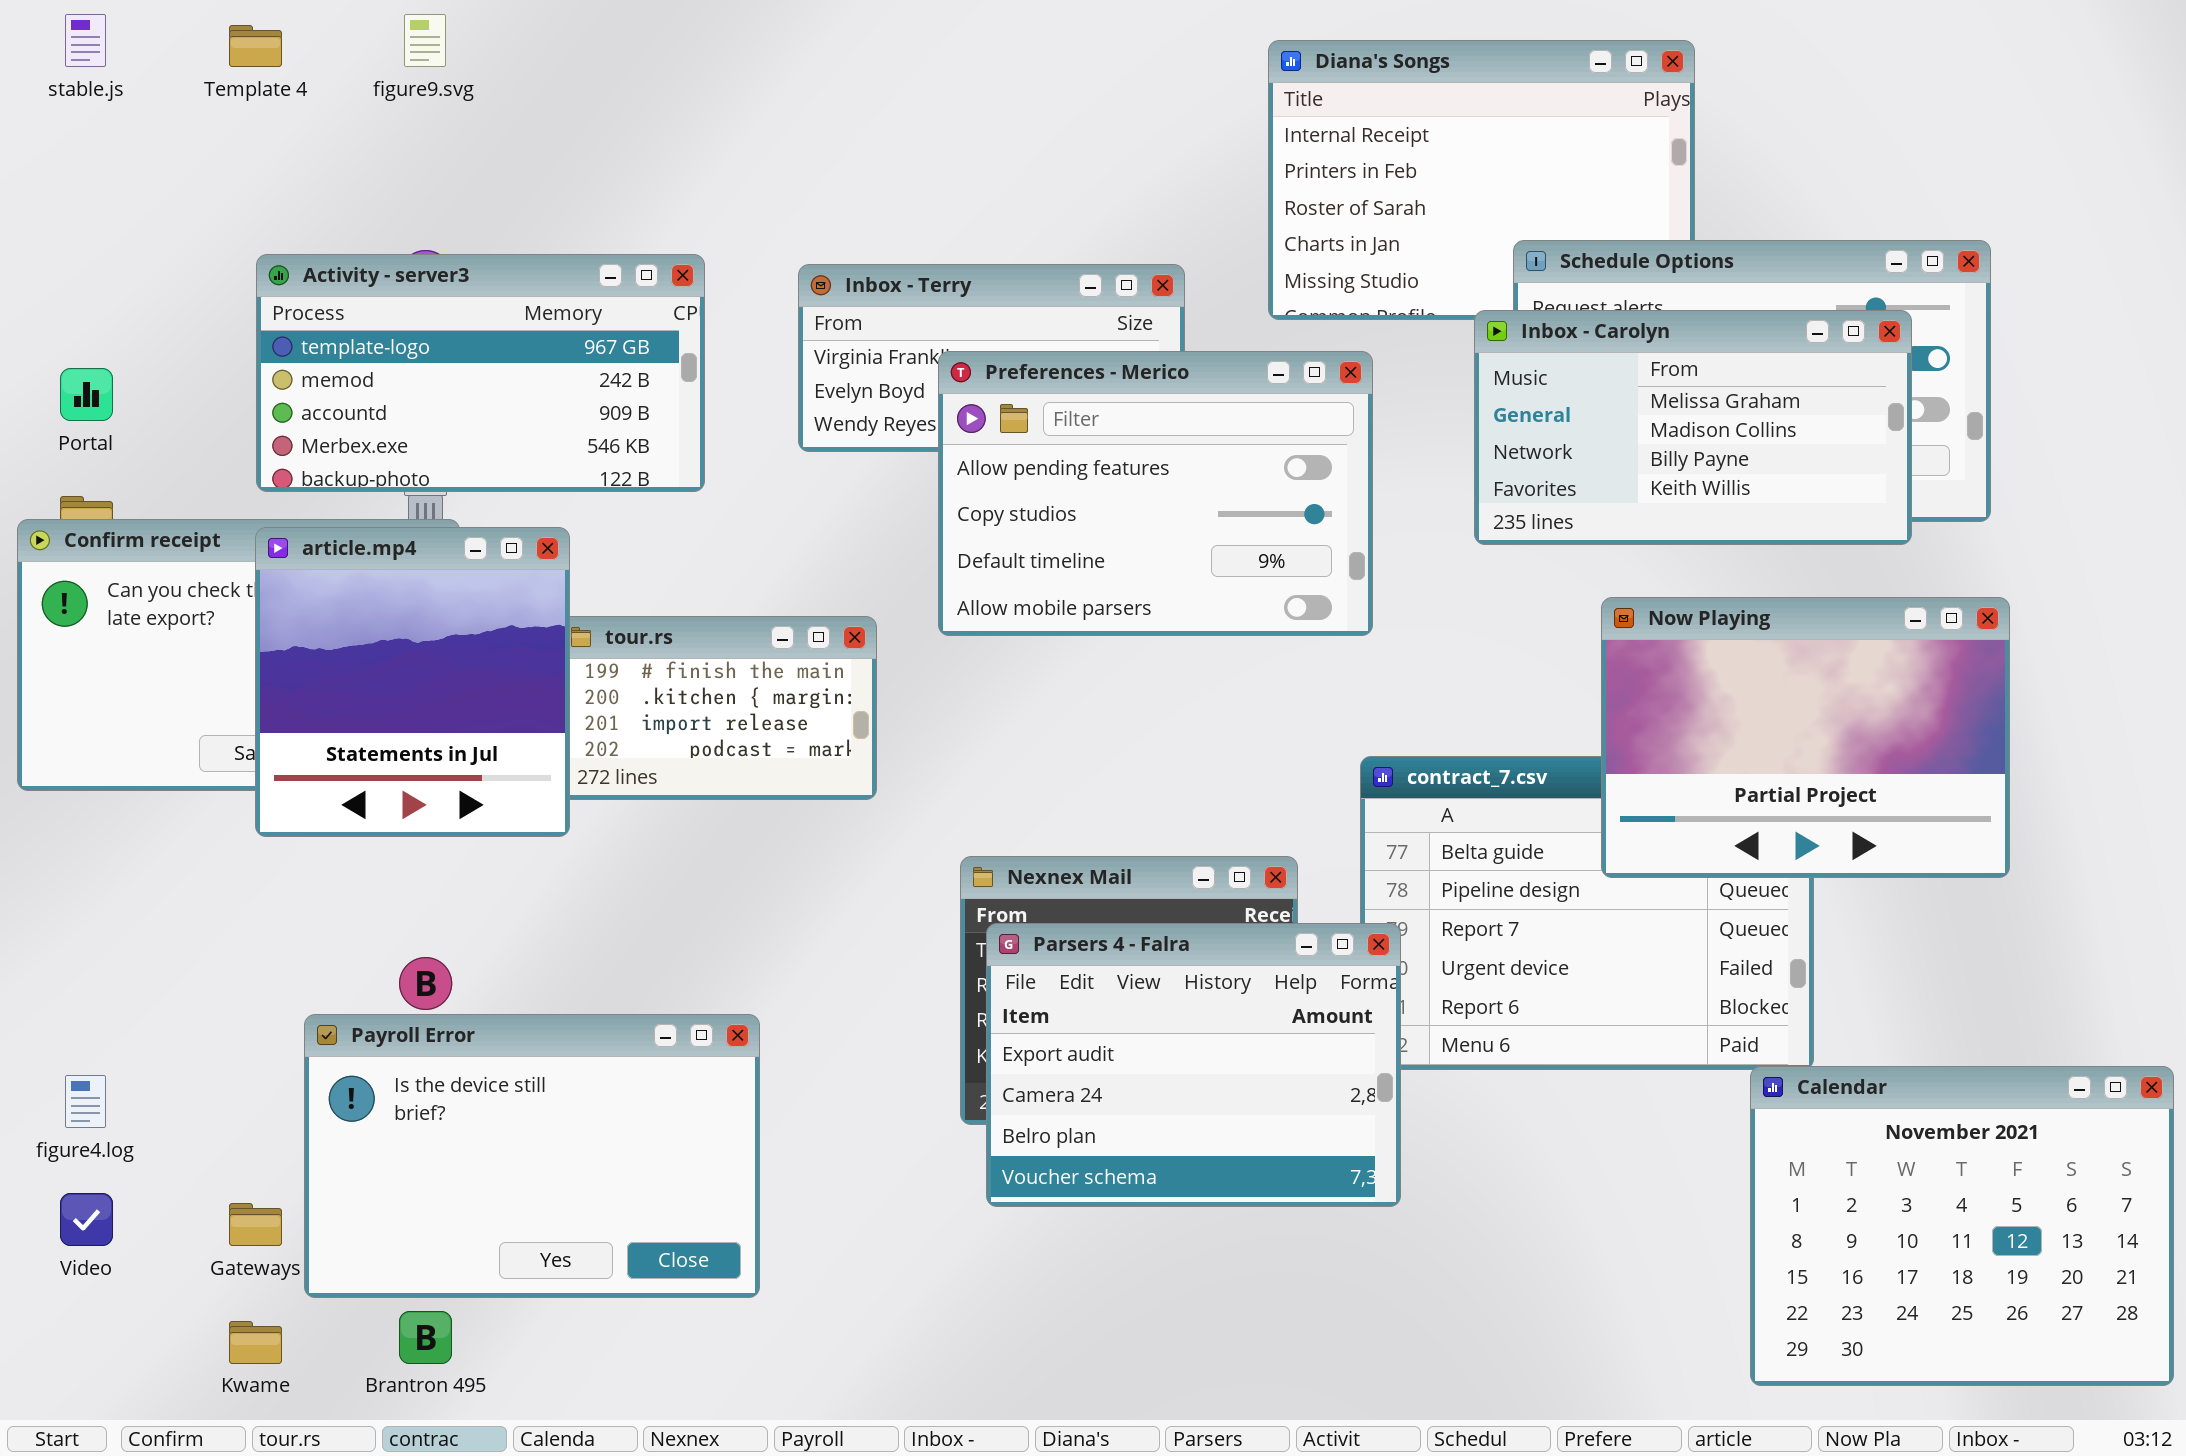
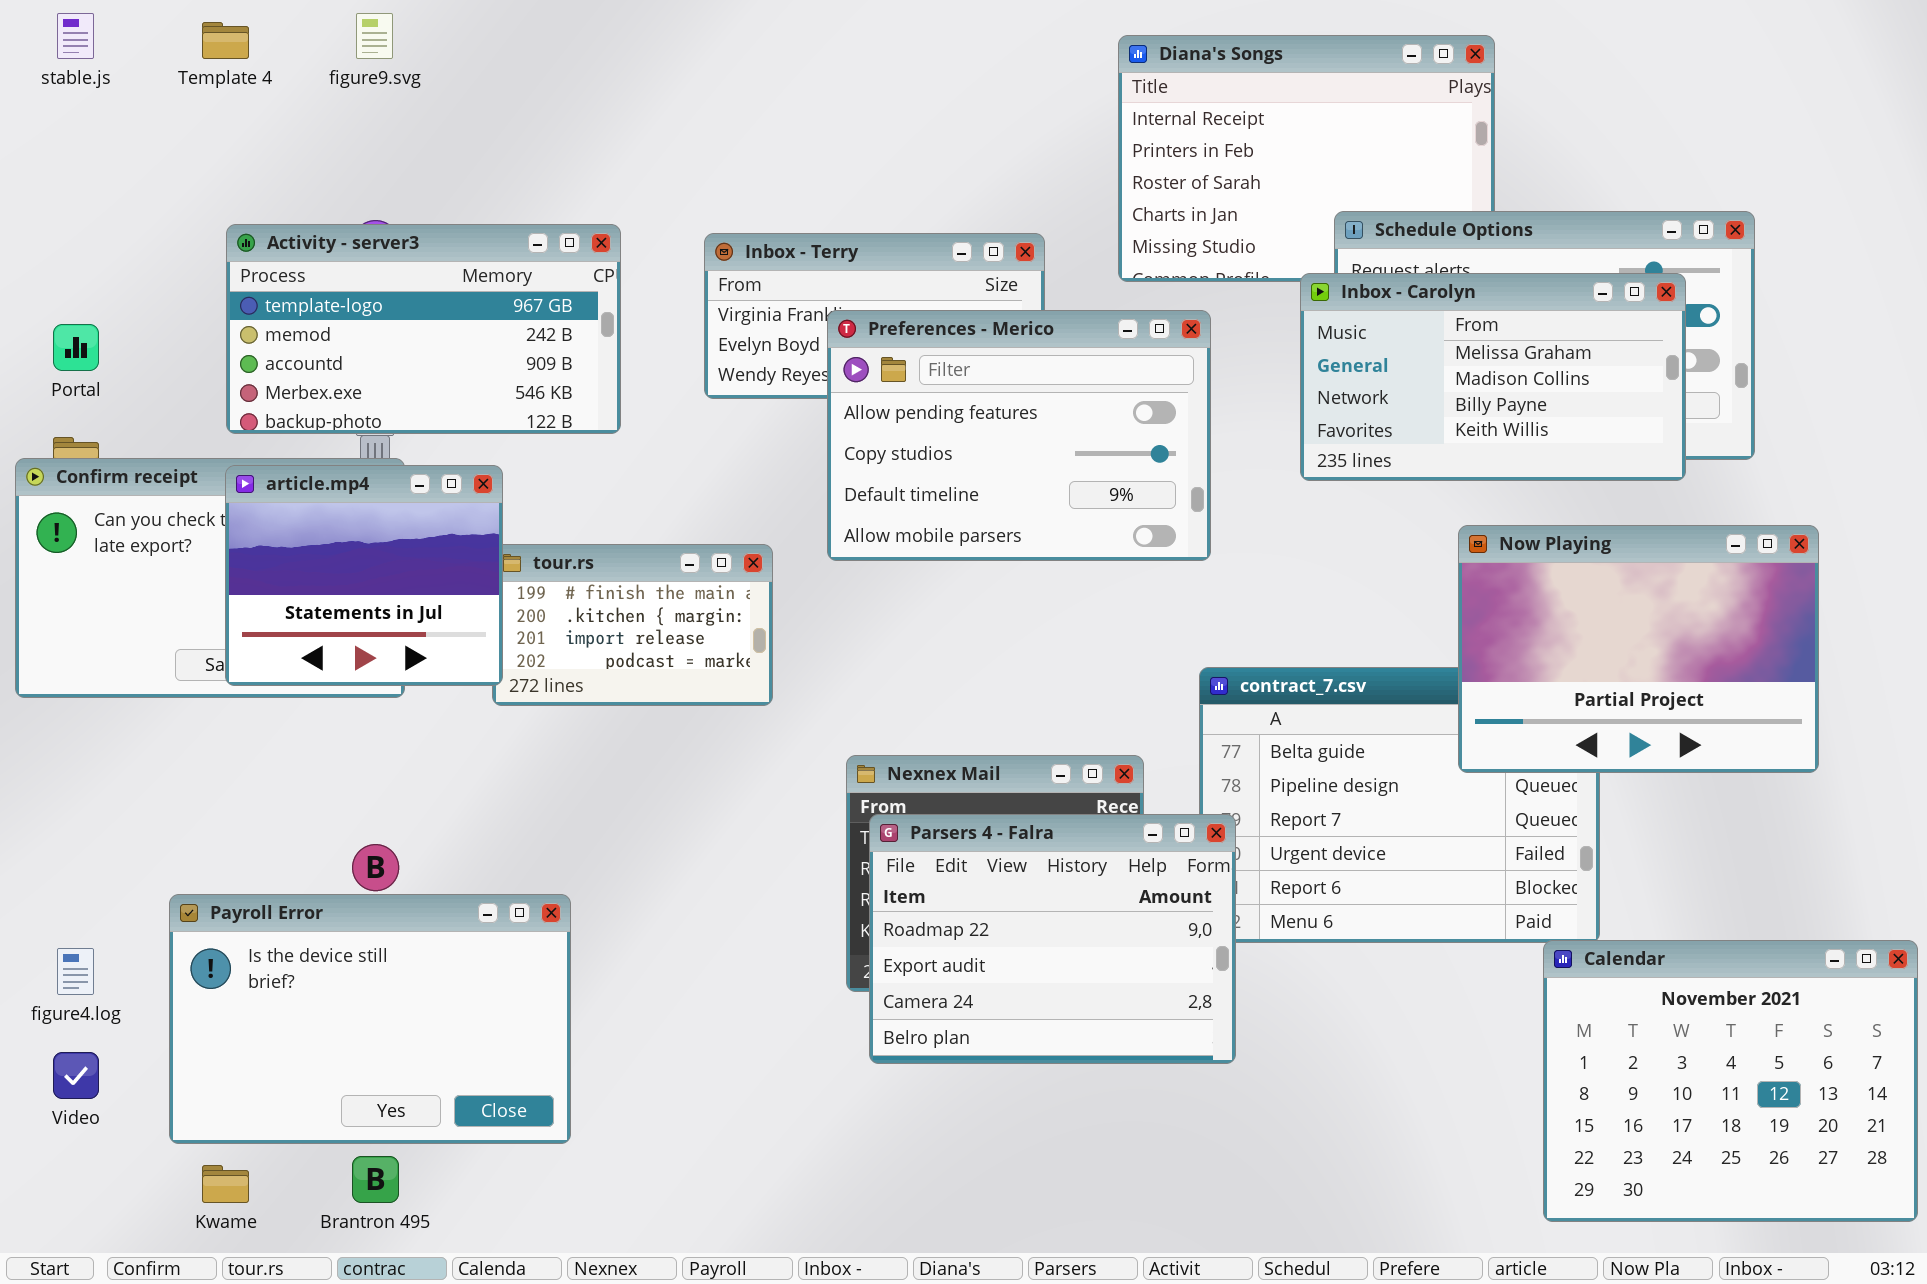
article.mp4: [255,527,570,837] -> [225,465,503,686], resized
Now Playing: [1601,597,2010,878] -> [1458,525,1819,773], moved
Parsers 4 - Falra: [986,923,1401,1207] -> [869,814,1236,1064], scrolled up 1 row
Payroll Error: [304,1014,760,1298] -> [169,894,571,1144], moved

